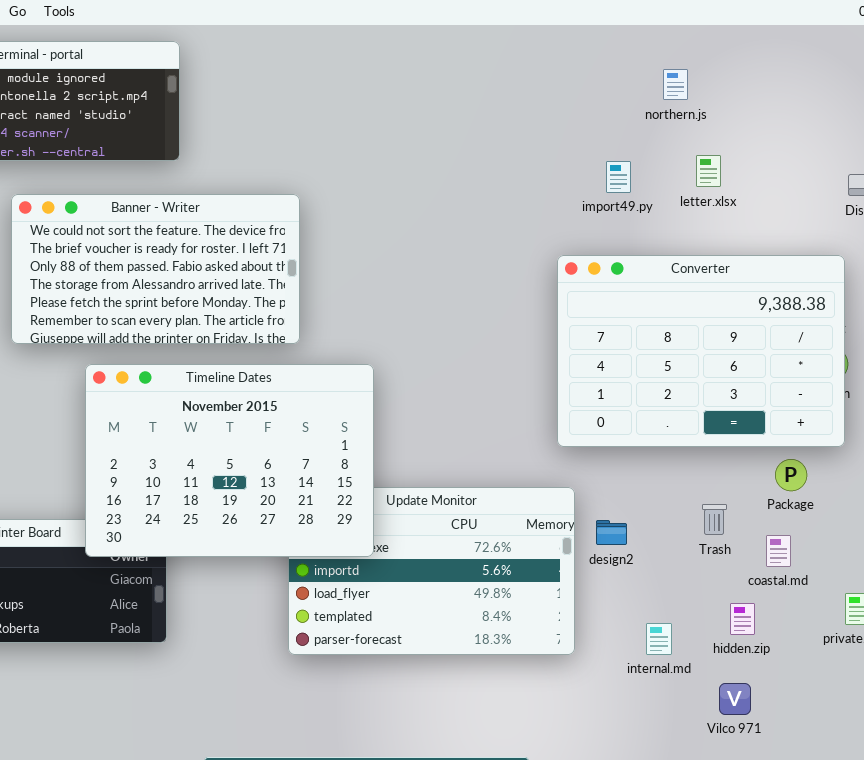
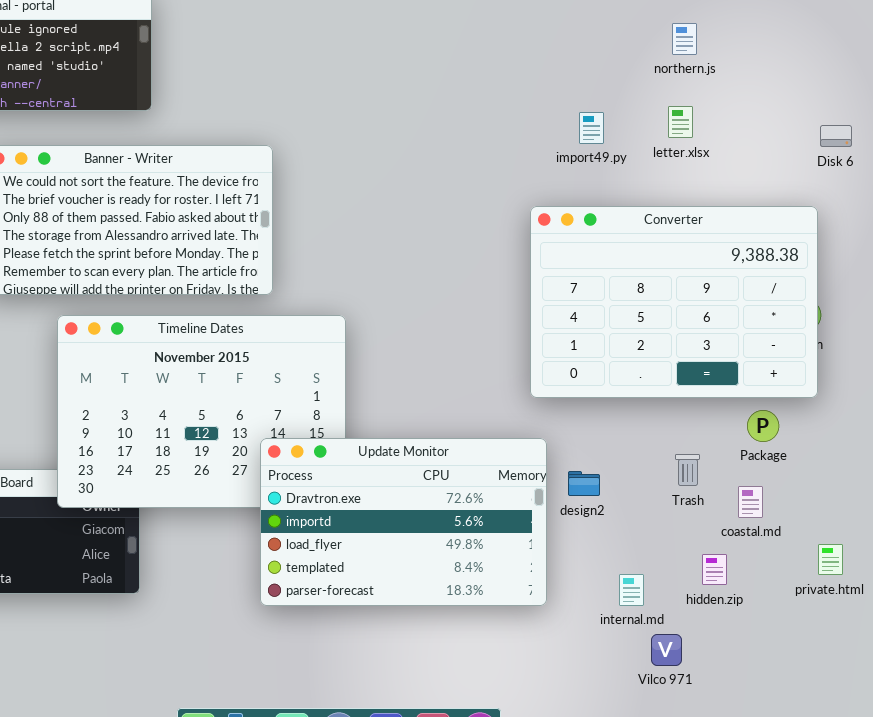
northern.js: [663,69,688,100] -> [672,23,697,55], moved
Update Monitor: [288,487,575,655] -> [260,438,547,606], raised
Vilco 971: [719,683,751,715] -> [651,634,682,666], moved

